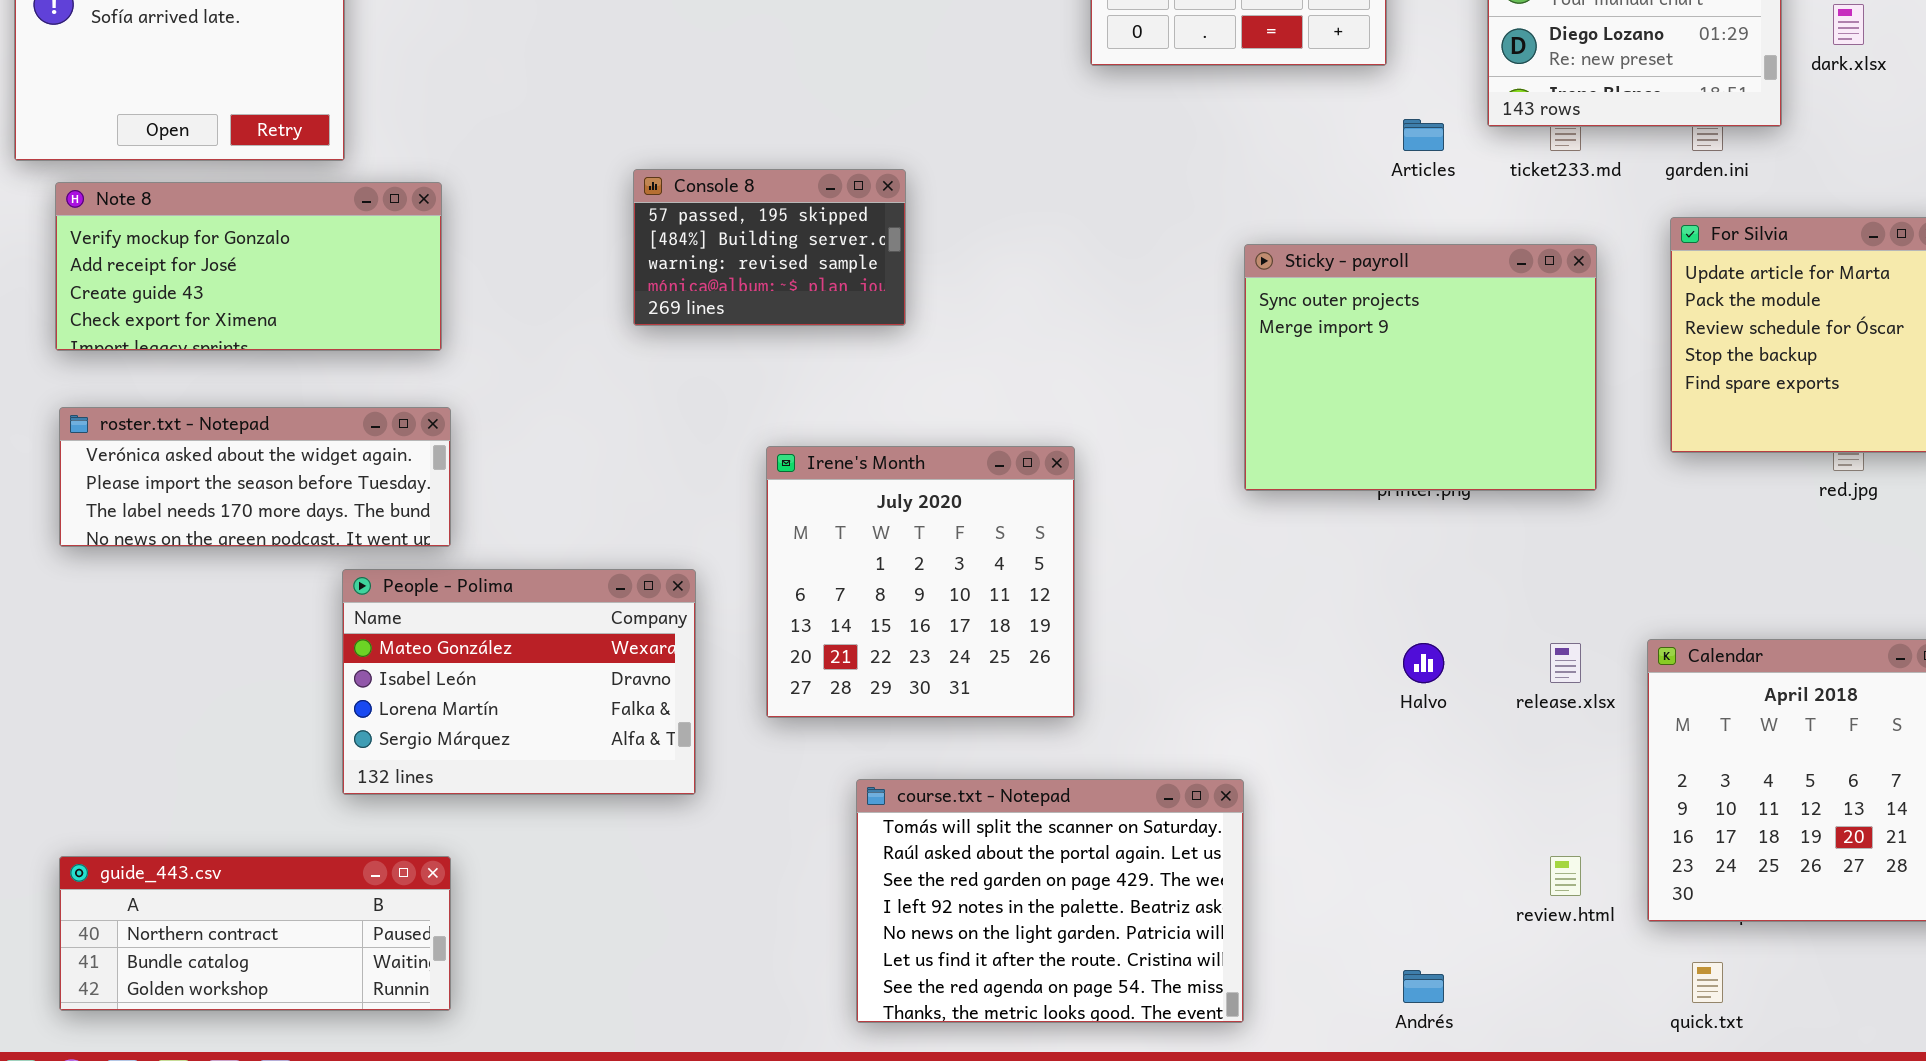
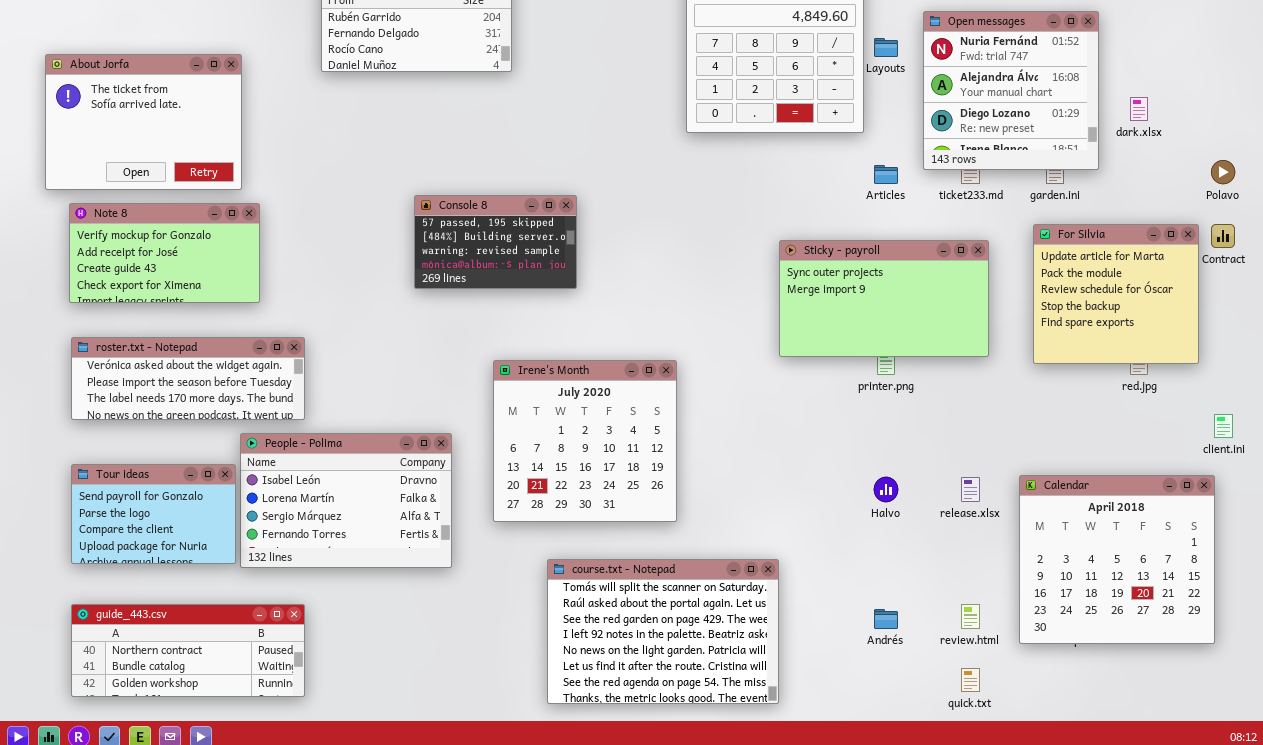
Note 8: [55,182,442,351] -> [69,203,260,303], resized
Sticky - payroll: [1244,244,1597,491] -> [779,240,989,357], resized
People - Polima: [342,569,696,795] -> [240,433,452,568], scrolled down 1 row
Tour ideas: none -> [71,464,236,564], opened
quick.txt: [1692,962,1723,1003] -> [961,668,980,692], moved
Andrés: [1403,970,1444,1003] -> [874,609,898,629], moved

